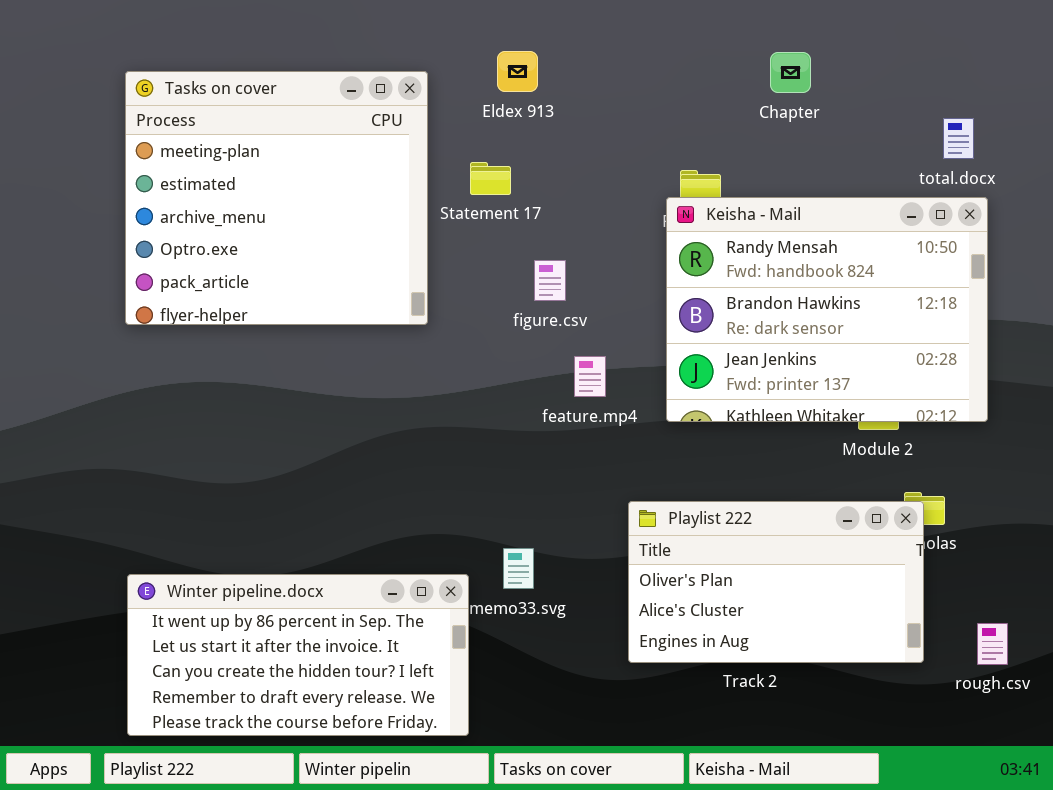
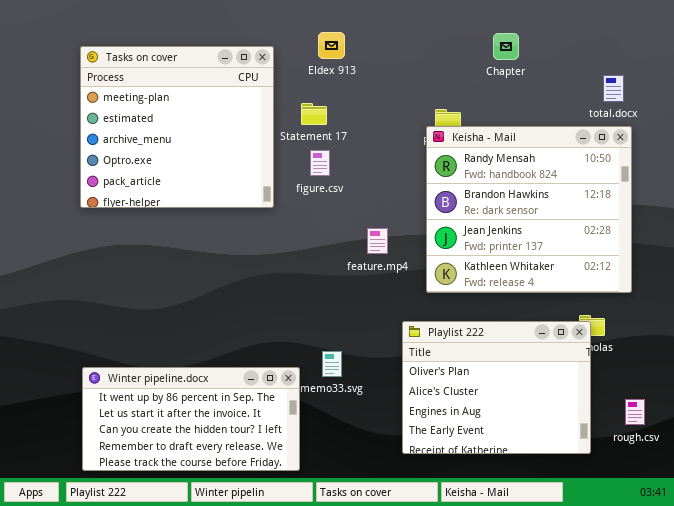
Keisha - Mail: [666,197,988,422] -> [426,126,632,293], resized
figure.csv: [534,260,566,301] -> [310,150,330,176], moved
Playlist 222: [628,501,924,663] -> [402,321,591,454], resized

